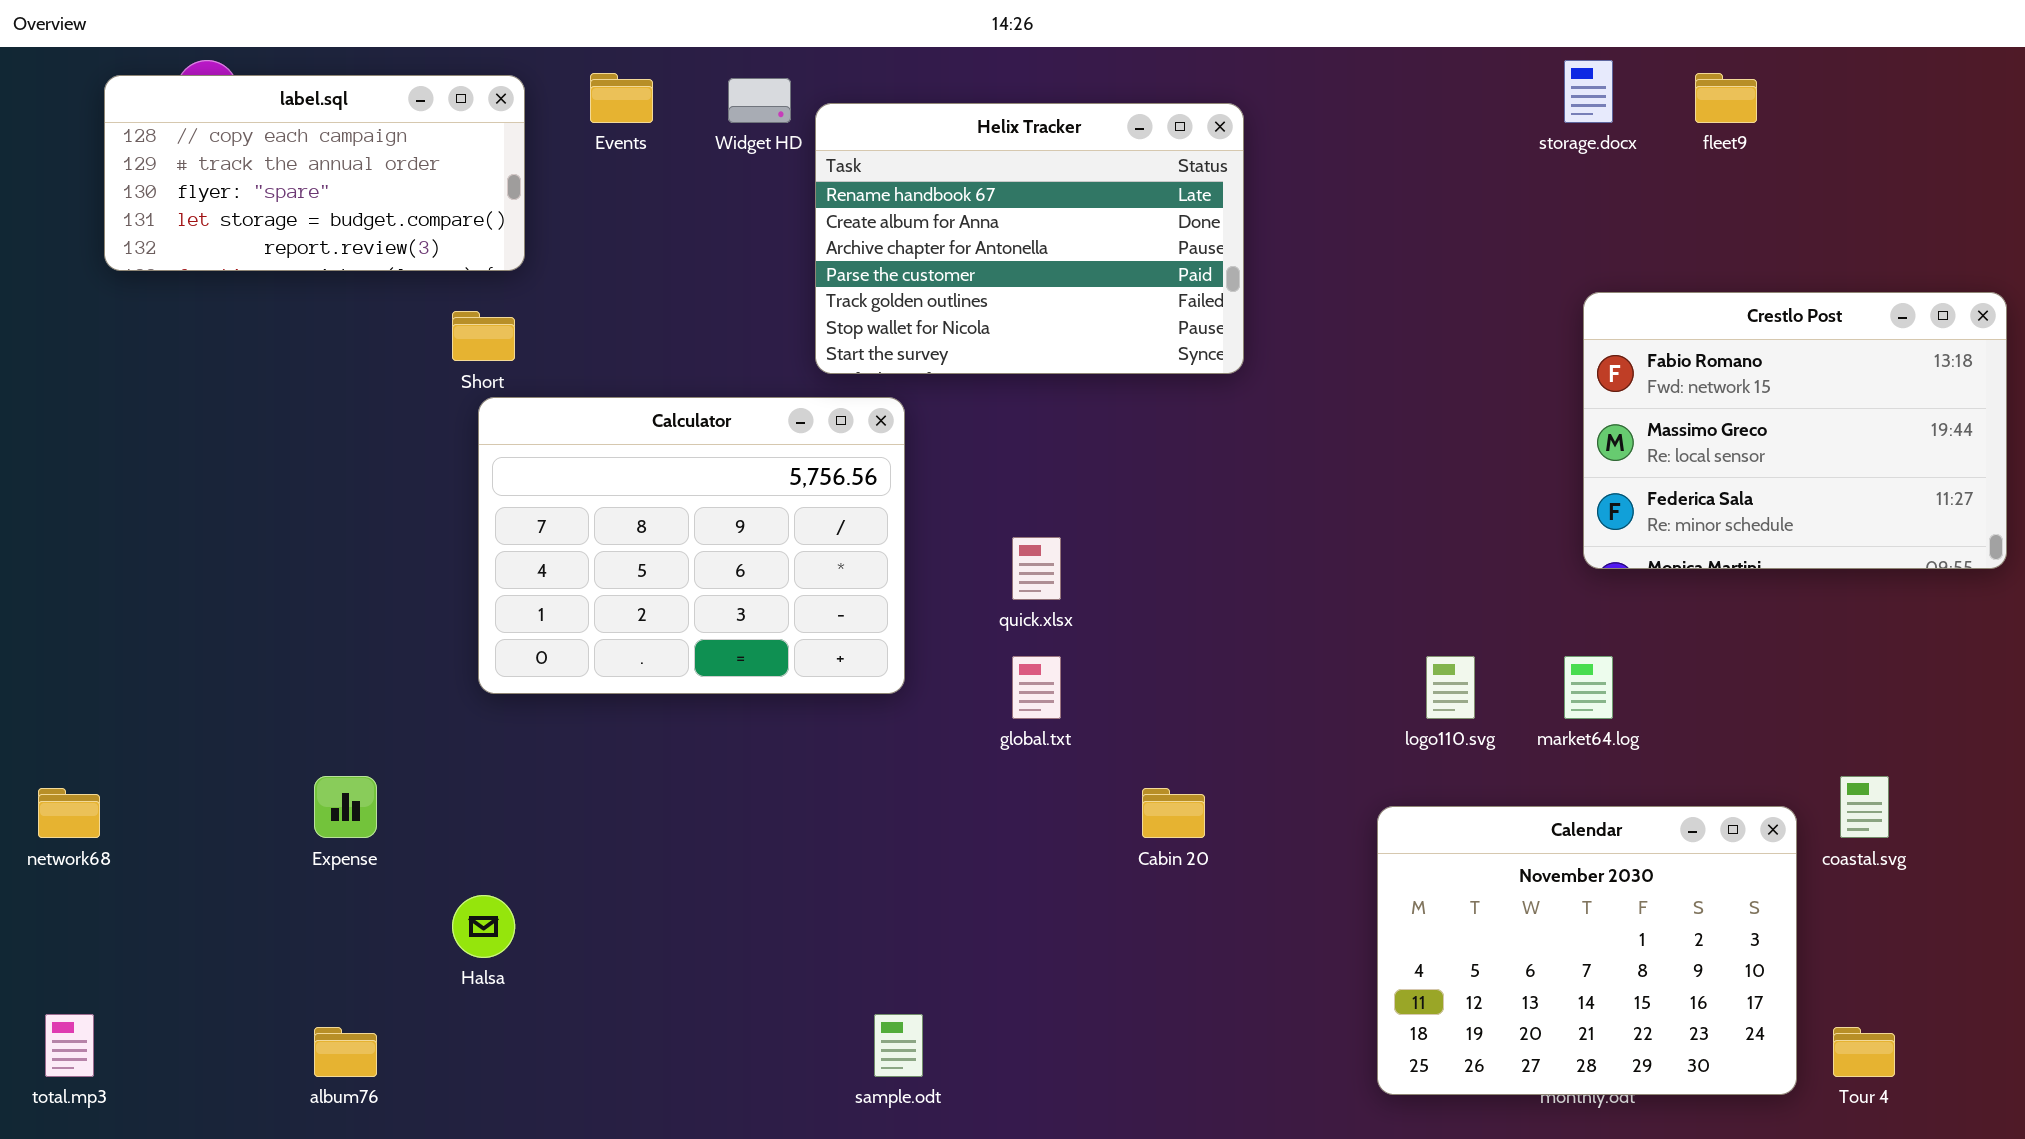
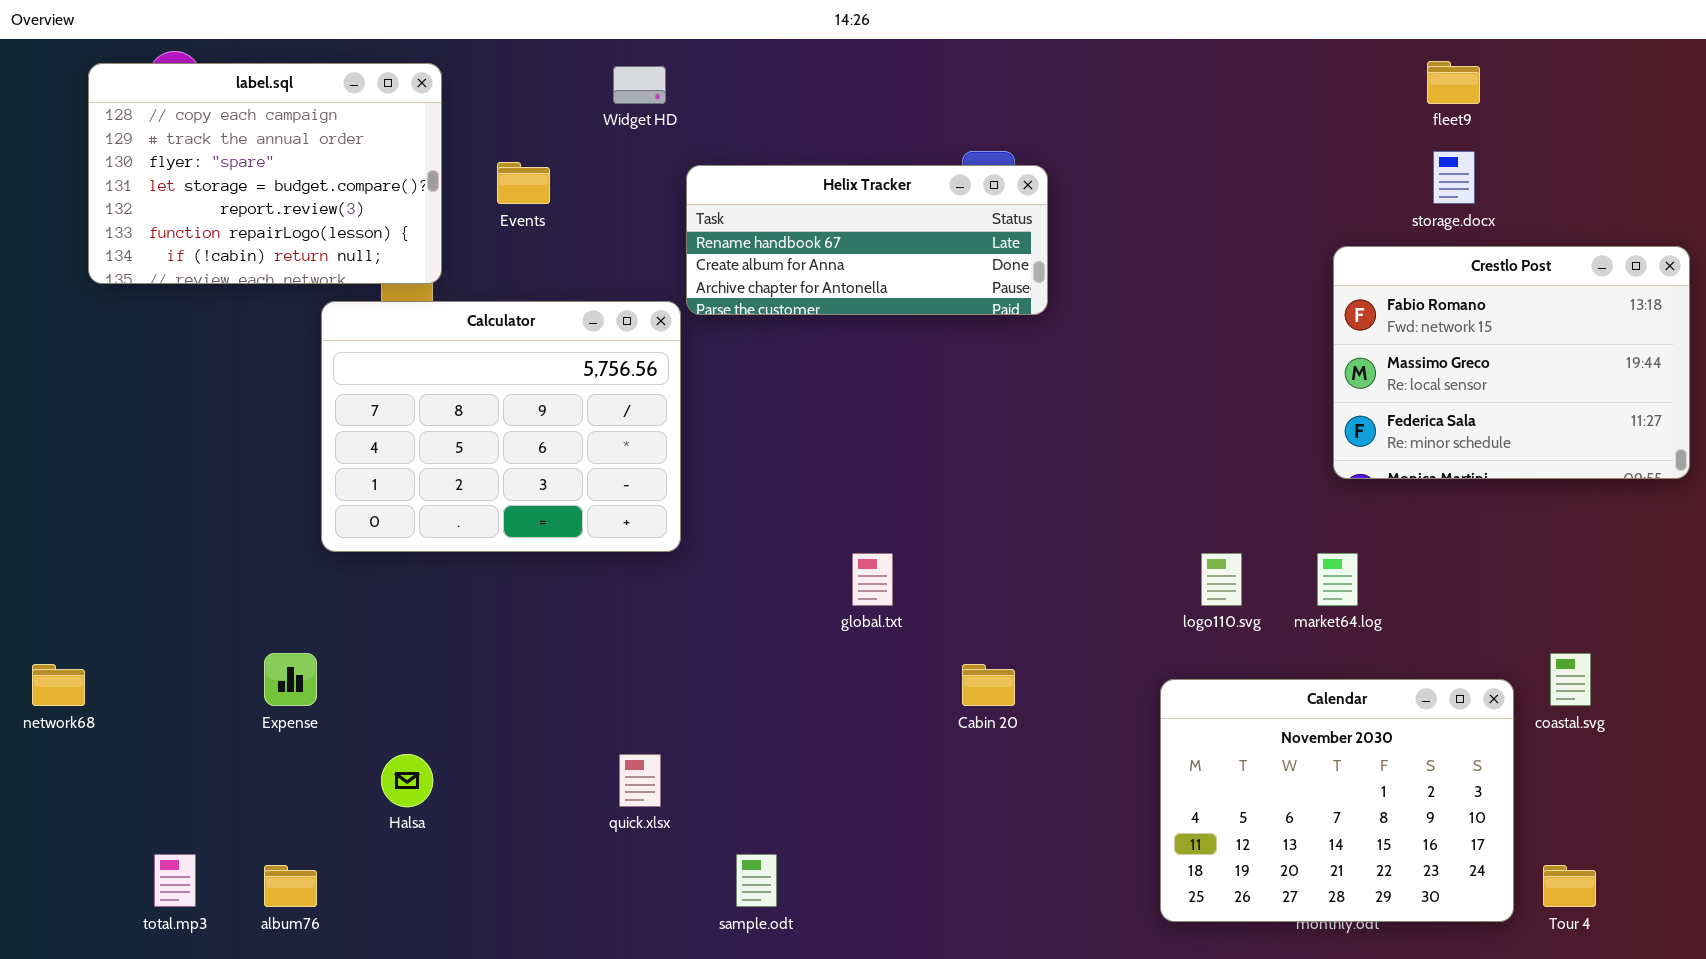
storage.docx: [1564,60,1613,123] -> [1433,151,1475,204], moved
Events: [590,73,653,123] -> [497,162,550,204], moved
label.sql: [104,75,525,271] -> [88,63,442,284], resized
Helix Tracker: [815,103,1244,374] -> [686,165,1048,315], resized
Calculator: [478,397,905,694] -> [321,301,681,552], moved
quick.xlsx: [1012,537,1061,600] -> [619,754,661,807], moved
total.mp3: [45,1014,94,1077] -> [154,854,196,907], moved

